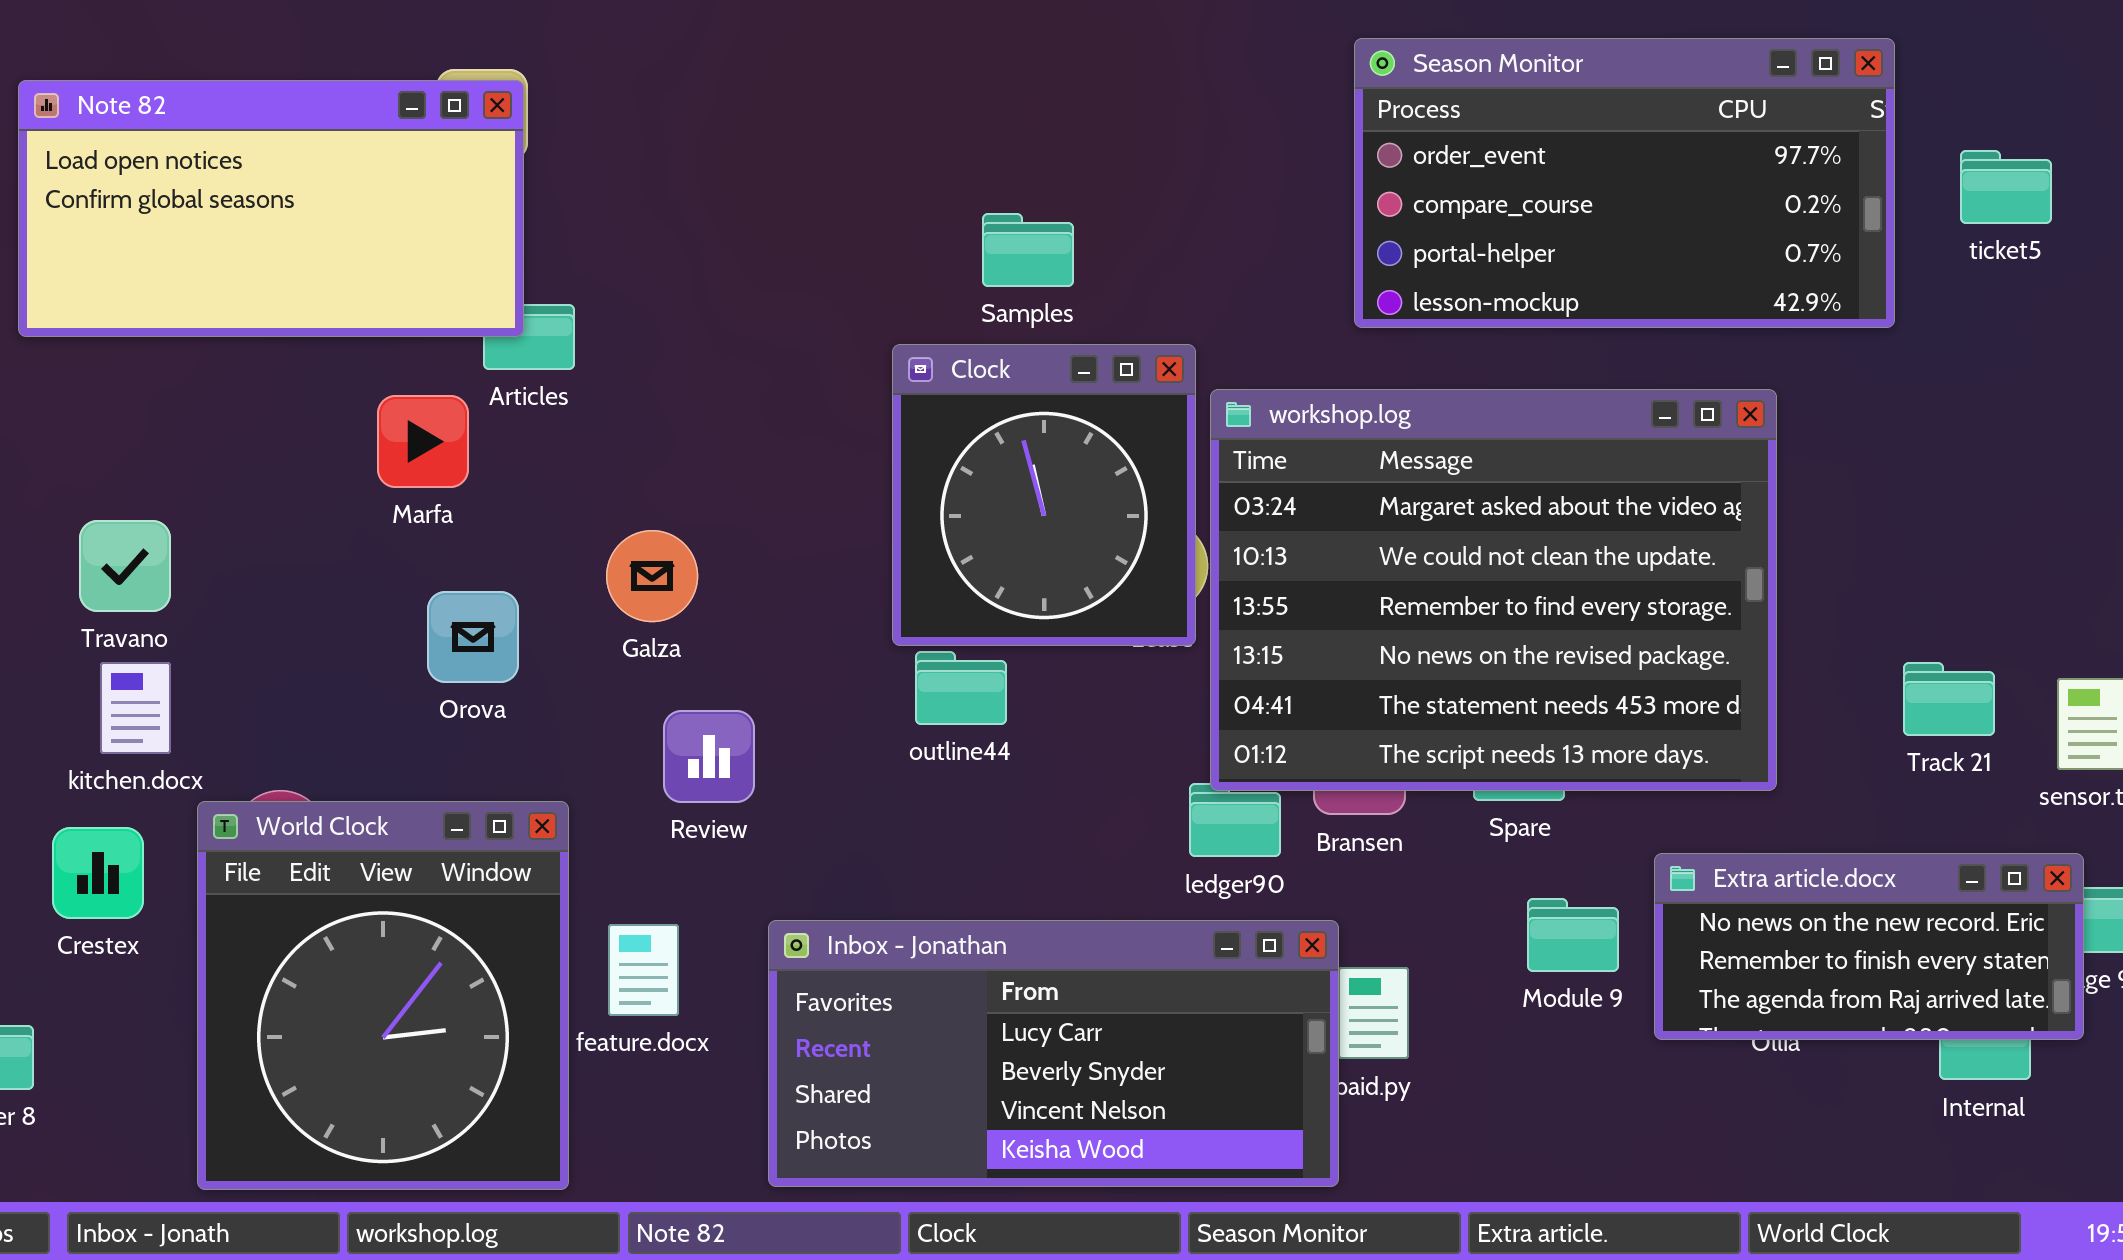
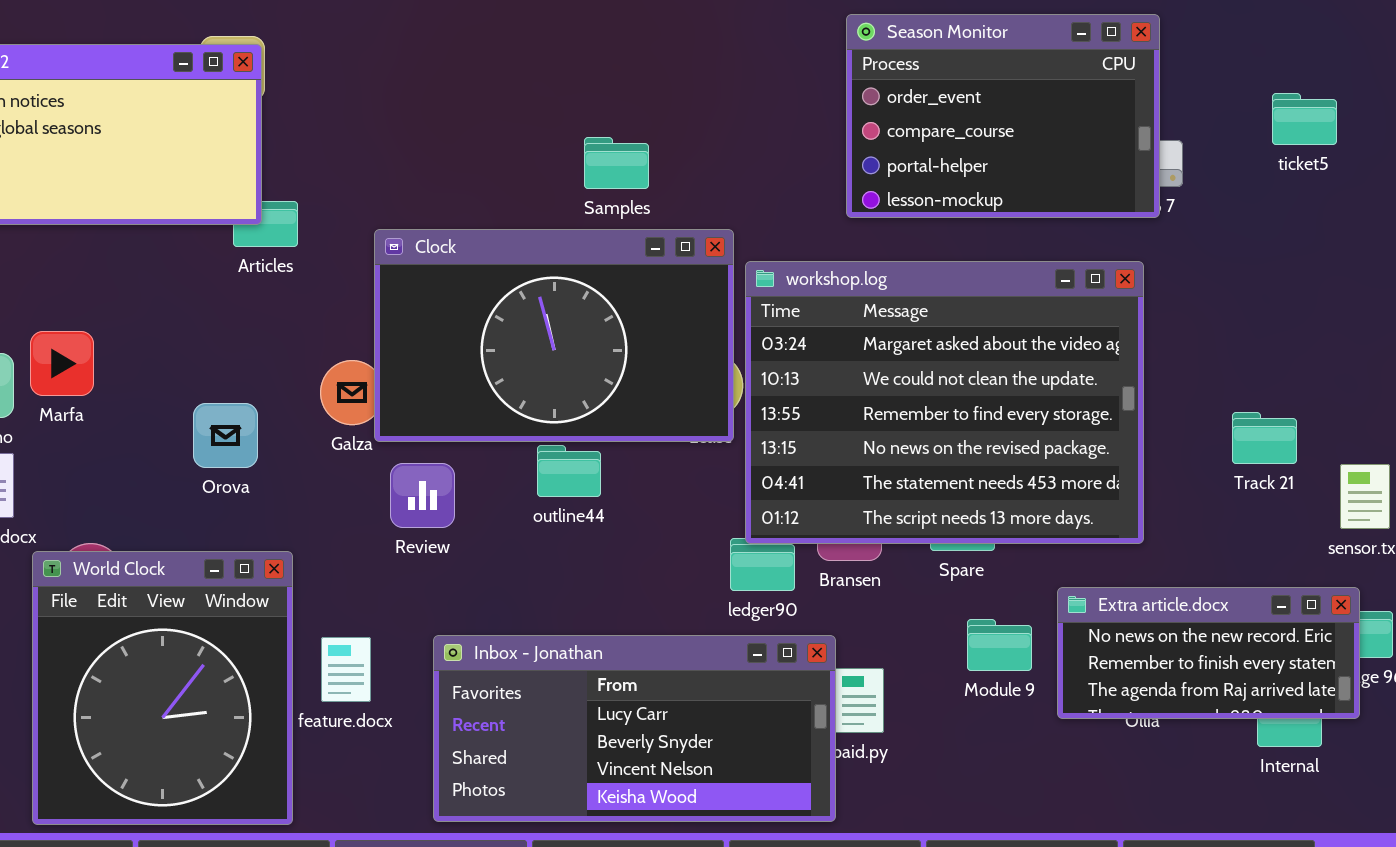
Season Monitor: [1354,38,1895,328] -> [846,14,1160,218], resized
Clock: [892,344,1196,646] -> [374,229,734,442], resized
Marfa: [377,395,469,488] -> [30,331,94,396], moved
Track 21: [1903,662,1995,736] -> [1232,412,1297,464], moved
Review: [663,710,755,803] -> [390,463,455,528], moved

